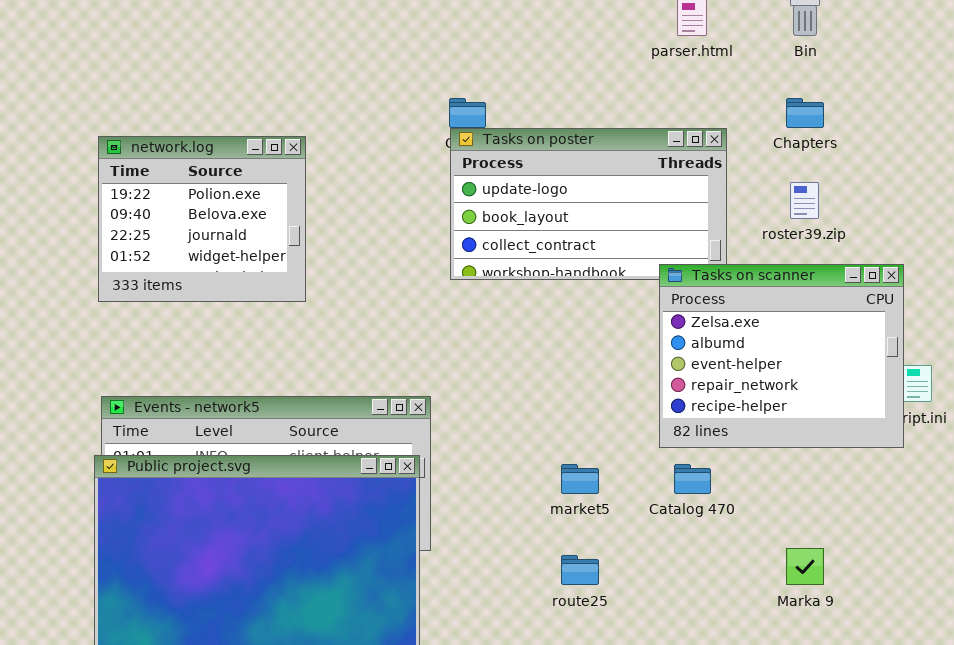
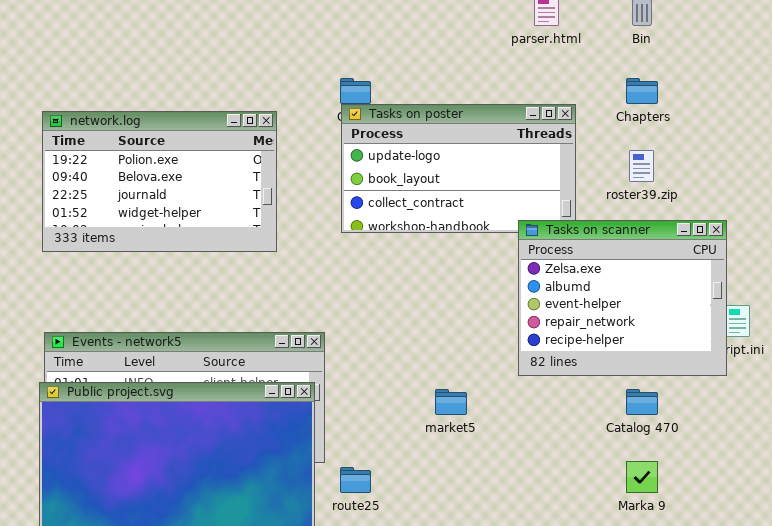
network.log: [98,136,306,302] -> [42,111,277,252], resized
Catalog 470: [674,464,711,494] -> [626,389,658,415], moved
route25: [561,555,599,585] -> [340,467,371,493], moved

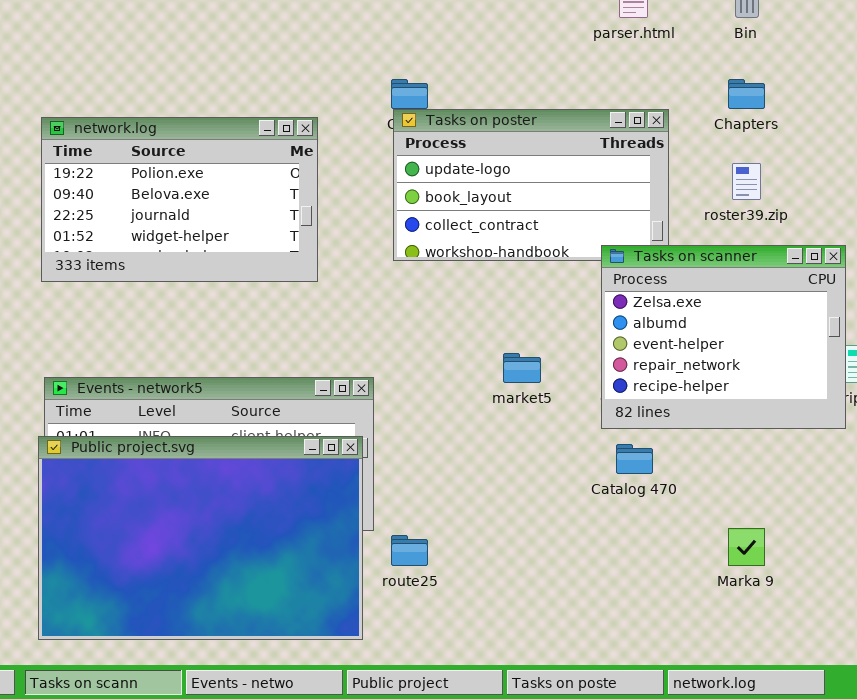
market5: [435,389,467,415] -> [503,353,541,383], moved
Catalog 470: [626,389,658,415] -> [616,444,653,474], moved

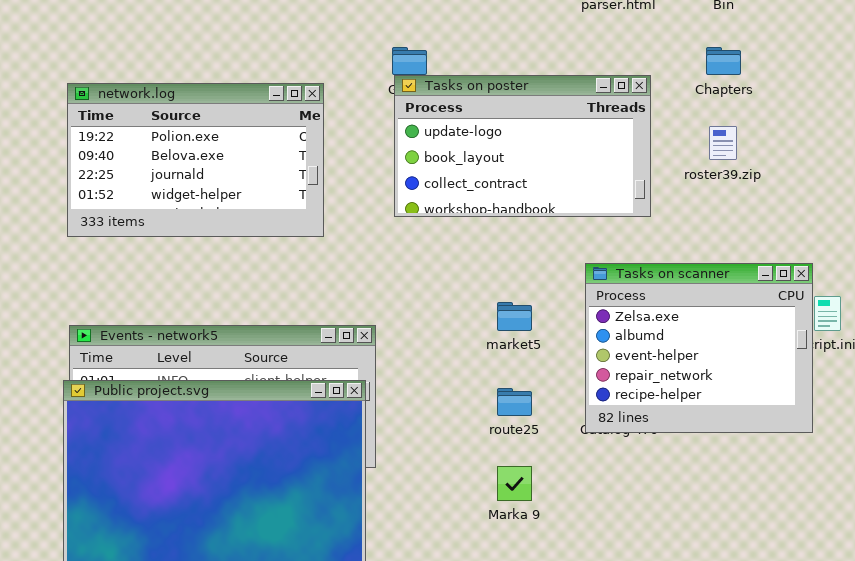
Tasks on scanner: [601,245,846,429] -> [585,263,813,433], moved
Marka 9: [728,528,765,566] -> [497,466,532,501], moved
route25: [391,535,428,566] -> [497,388,532,416], moved

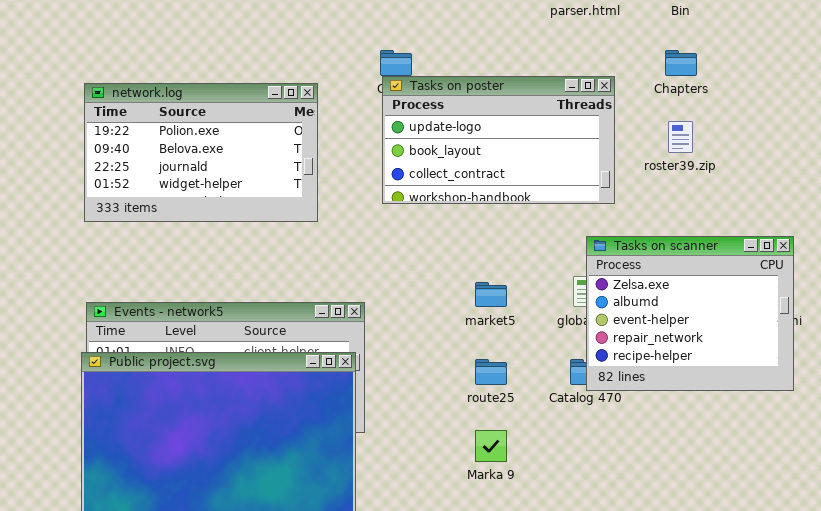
Tasks on scanner: [585,263,813,433] -> [586,236,794,391], moved

